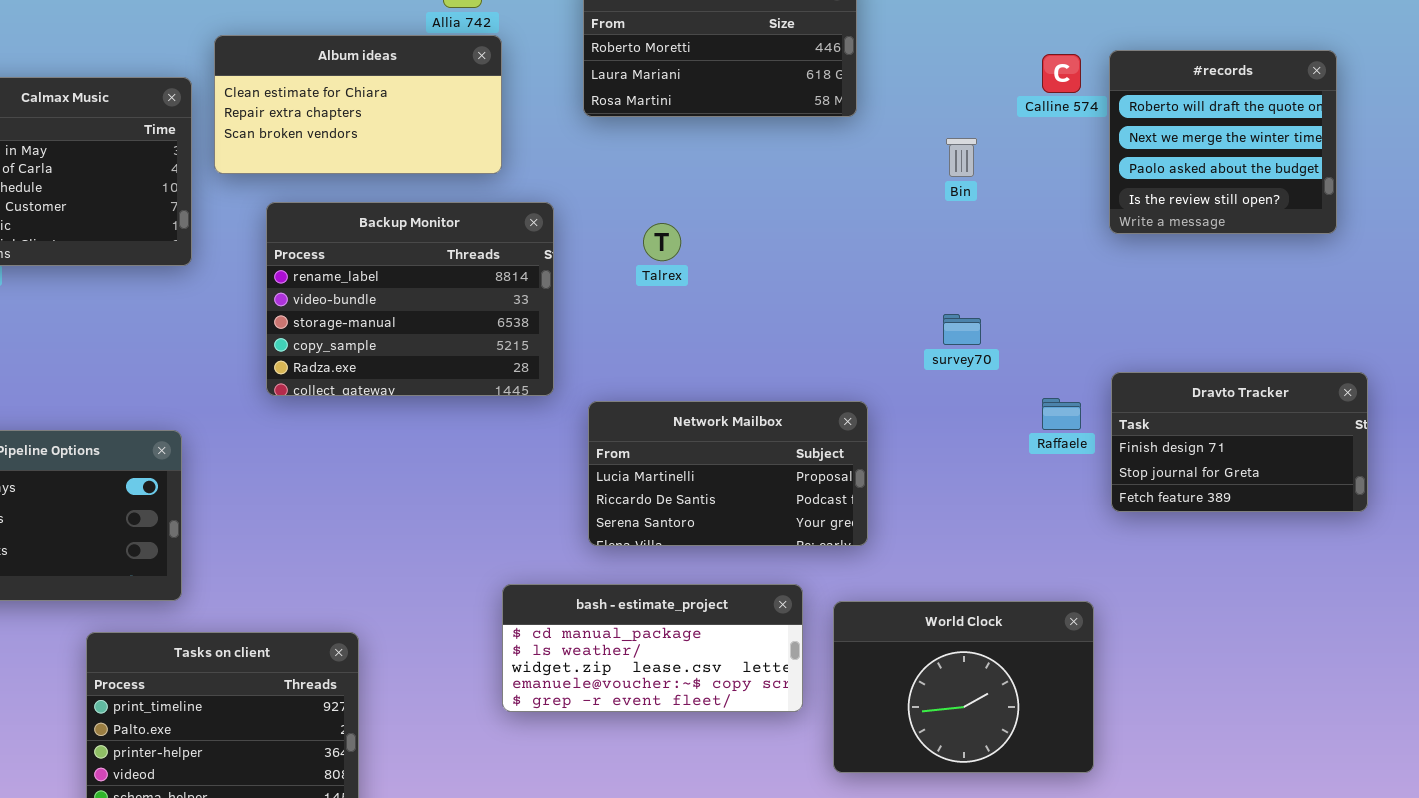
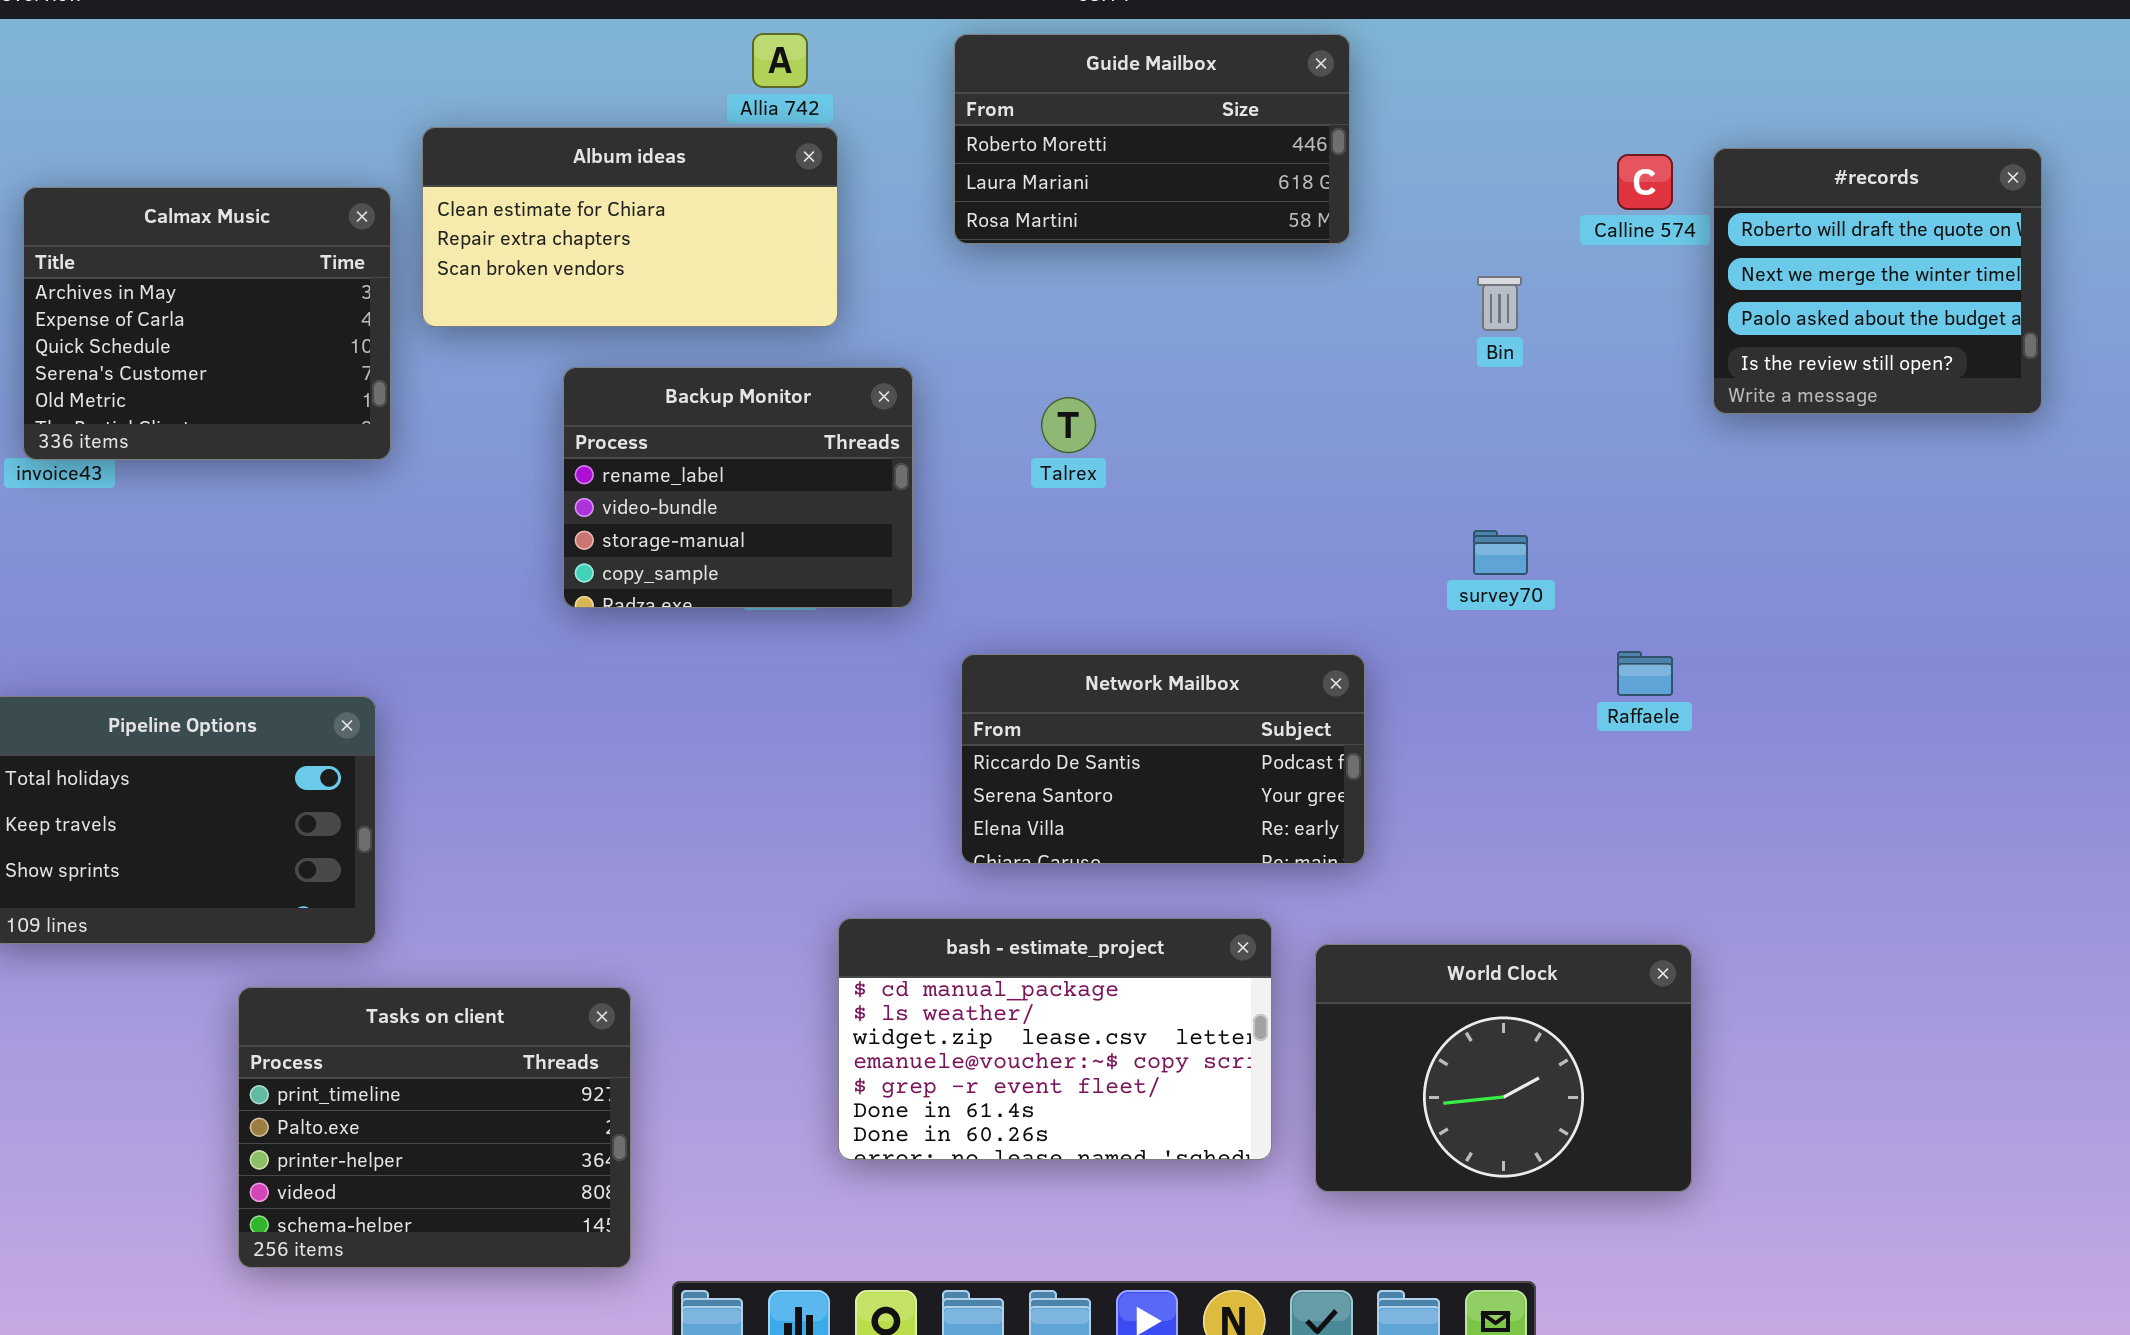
Backup Monitor: [266,202,554,396] -> [563,367,913,608], resized
Dravto Tracker: [1111,372,1368,512] -> none, closed
Network Mailbox: [588,401,868,546] -> [961,654,1365,864], scrolled down 1 row
bash - estimate_project: [502,584,803,712] -> [838,918,1272,1160], resized

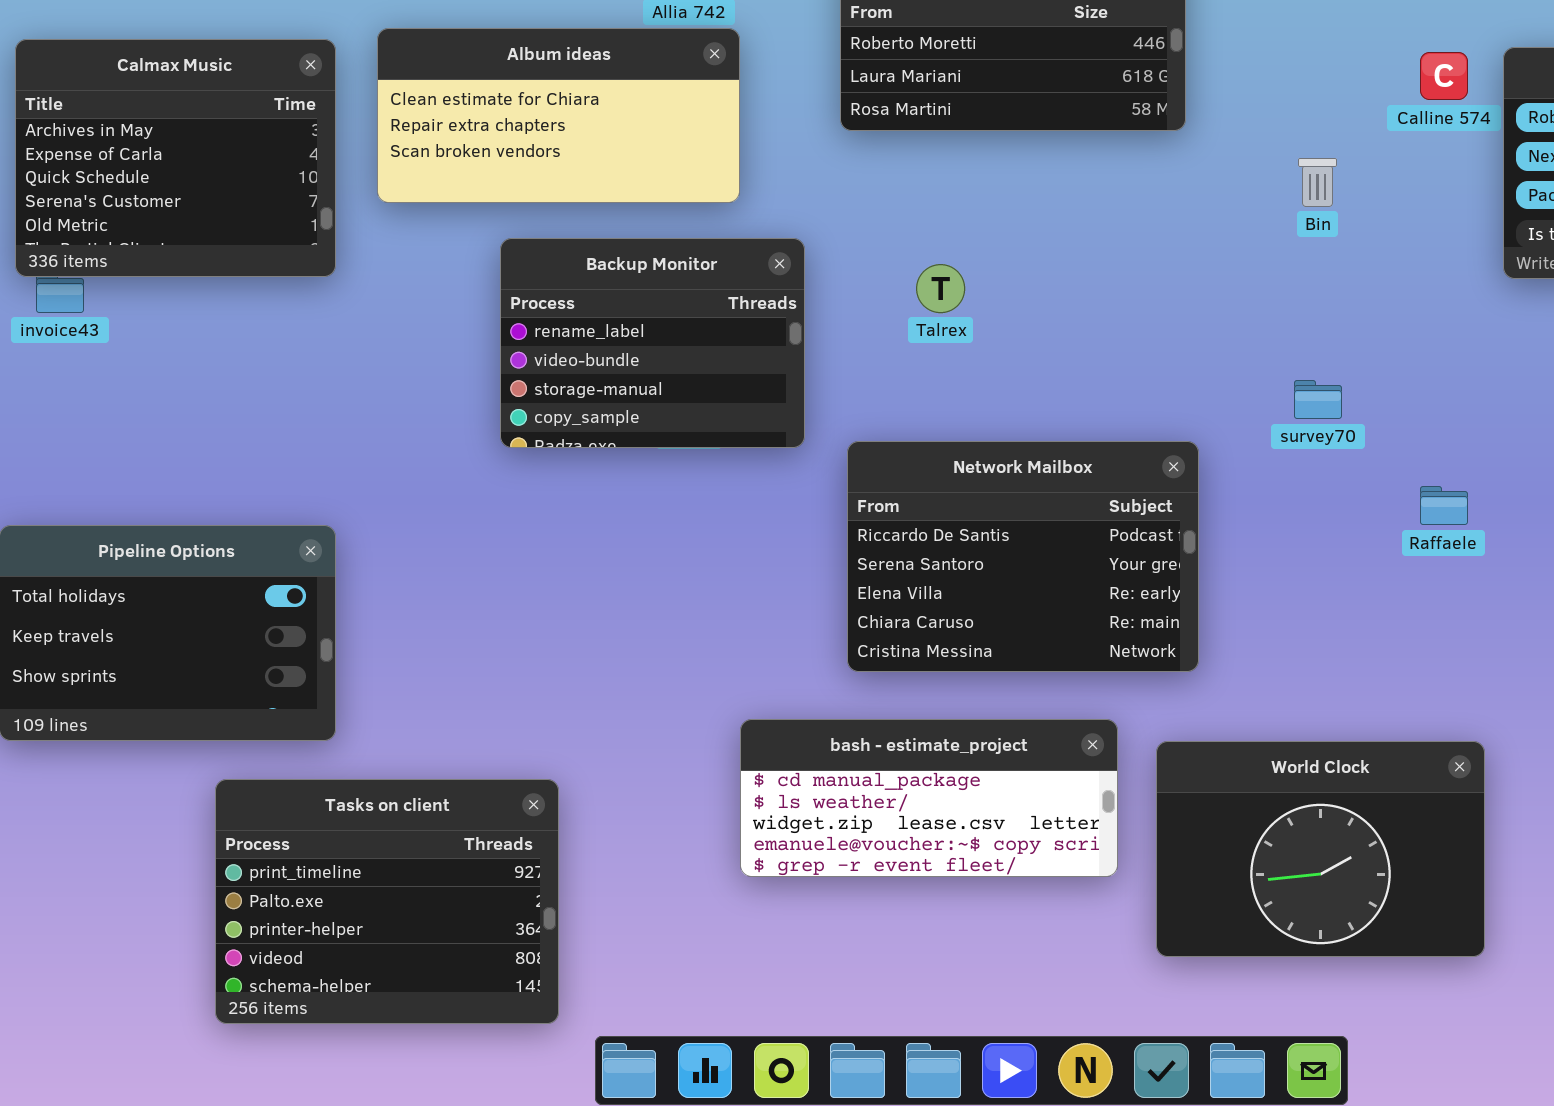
Calmax Music: [23,187,391,460] -> [15,39,336,277], moved
Network Mailbox: [961,654,1365,864] -> [847,441,1199,672], resized
bash - estimate_project: [838,918,1272,1160] -> [740,719,1118,877], resized

